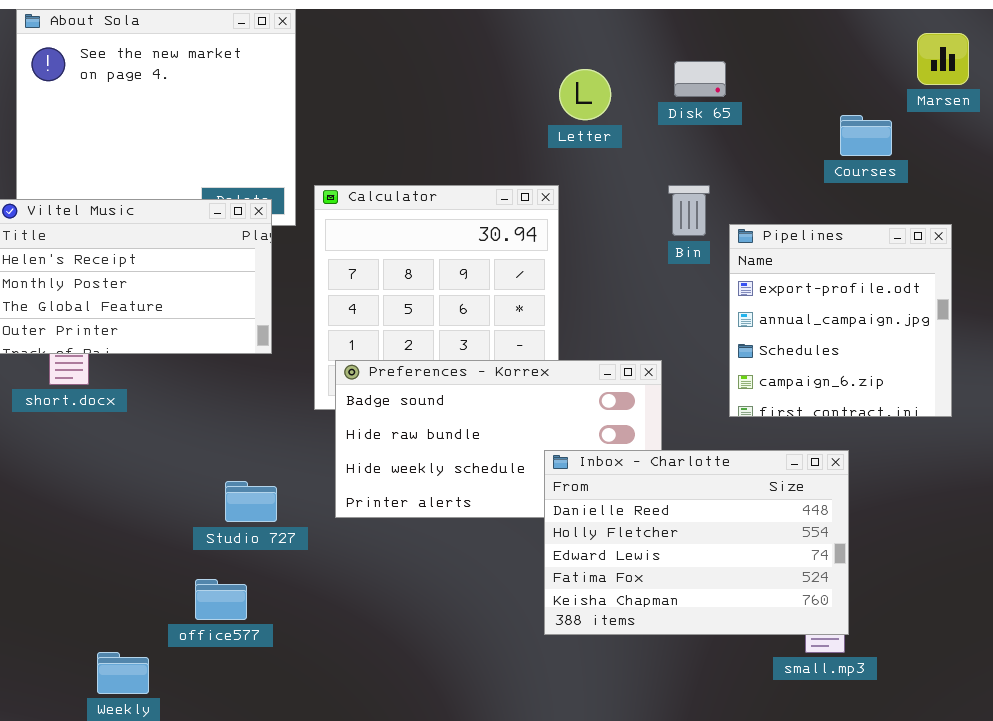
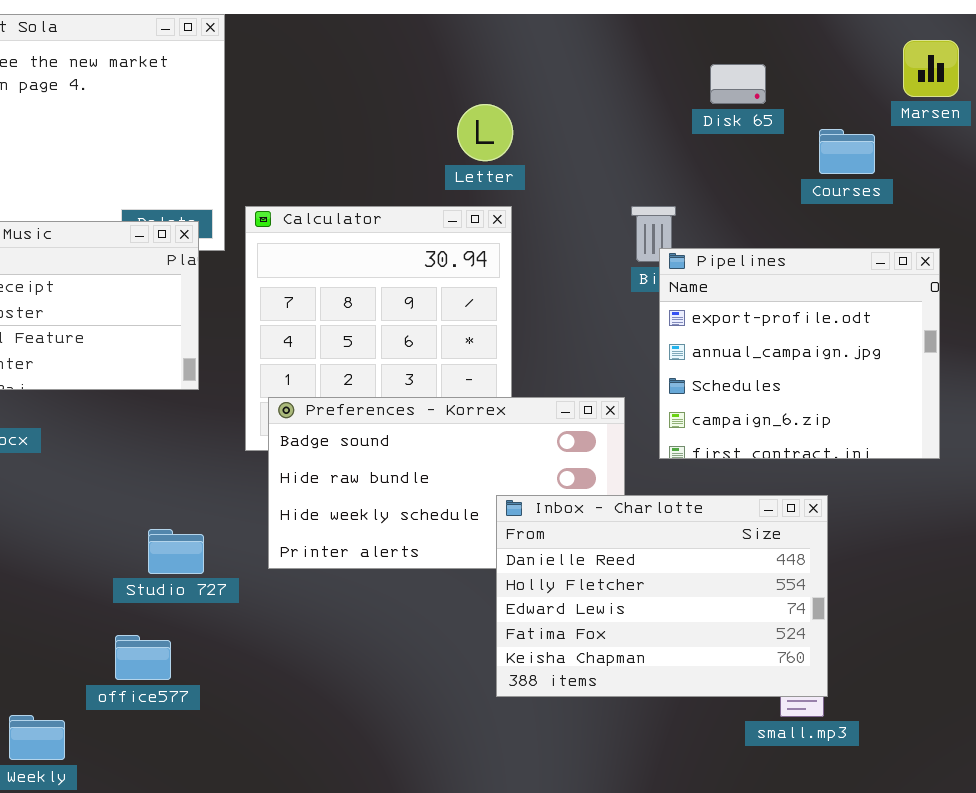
Disk 65: [674,61,726,97] -> [710,64,766,104], moved
Letter: [559,69,611,120] -> [457,104,513,161], moved
Pipelines: [729,224,952,417] -> [659,248,940,459], resized

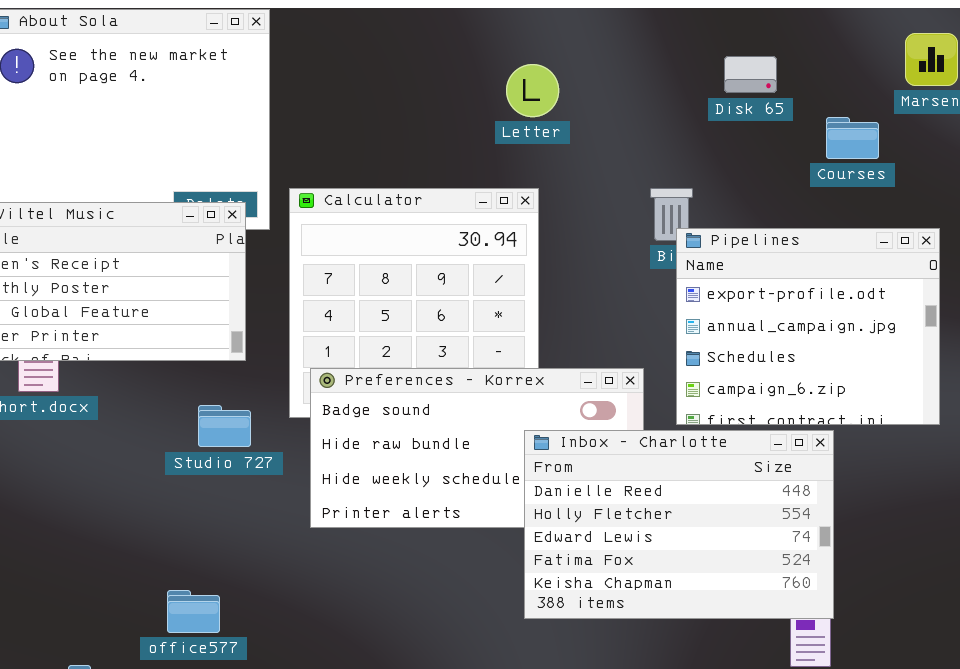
Letter: [457,104,513,161] -> [506,64,559,117], moved
Inbox - Charlotte: [496,495,828,697] -> [524,430,834,619], moved
Studio 727: [148,529,204,574] -> [198,405,251,447], moved

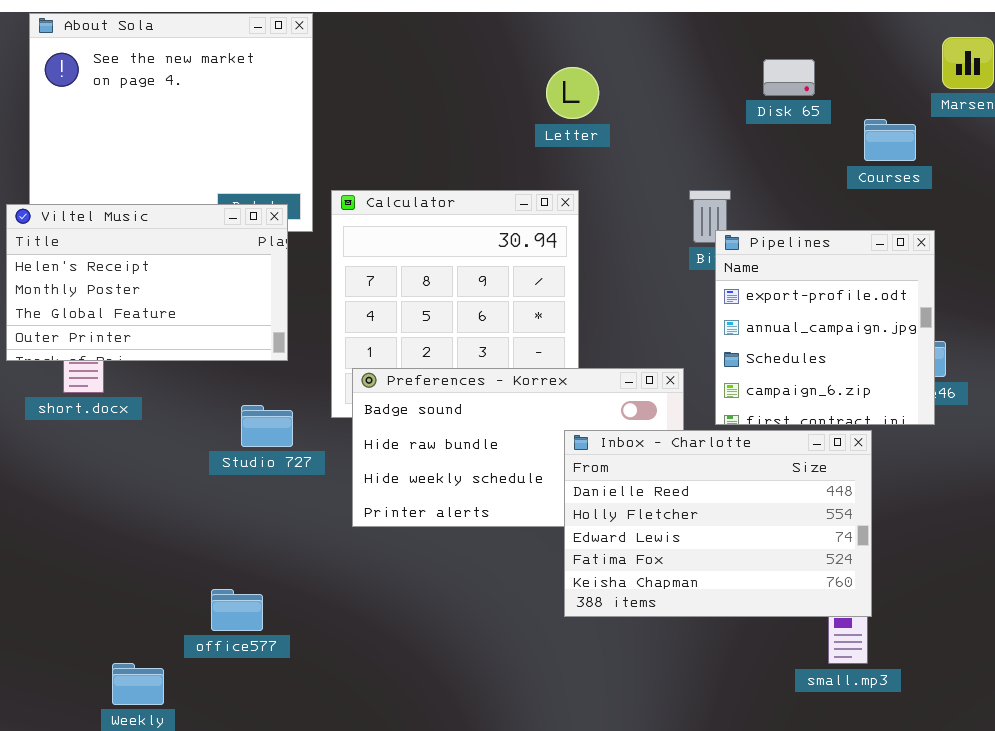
Pipelines: [676,228,940,425] -> [715,230,935,425], resized

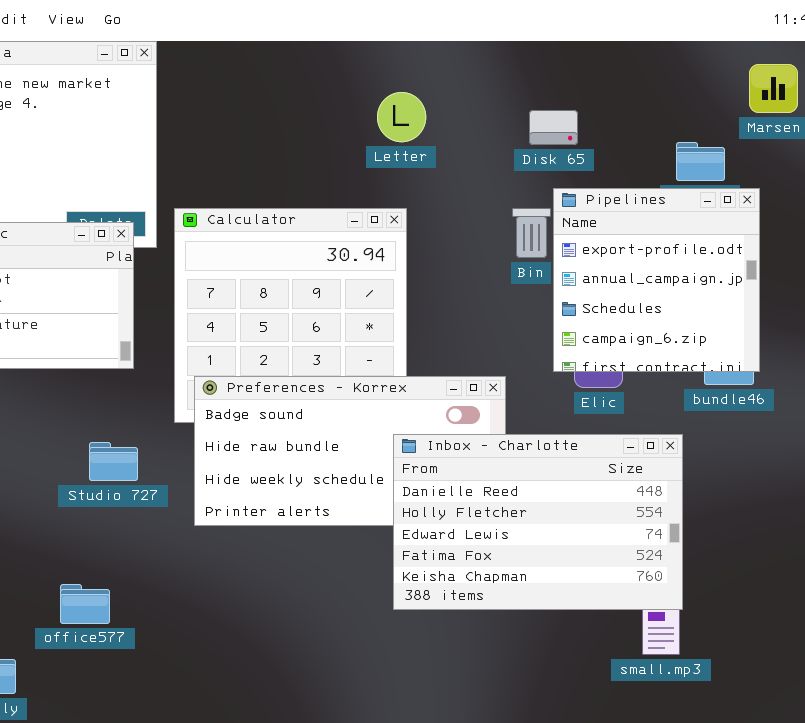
Disk 65: [763,59,815,96] -> [529,110,578,145], moved
Pipelines: [715,230,935,425] -> [553,188,760,372], moved
Studio 727: [241,405,293,447] -> [89,442,138,481], moved

